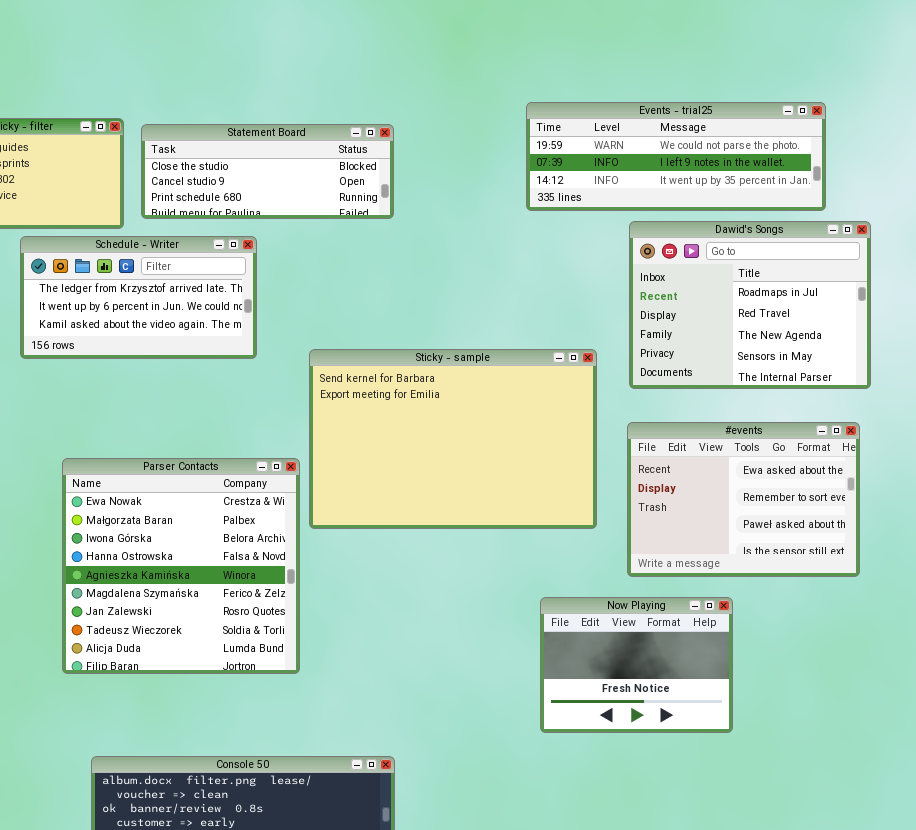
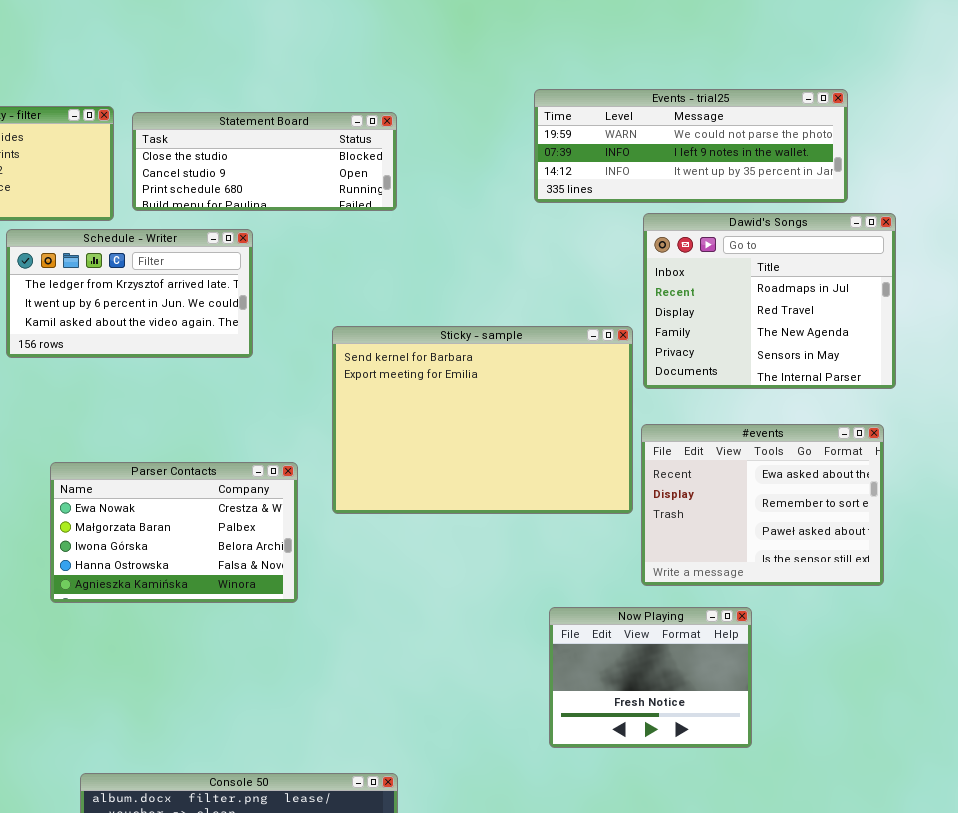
Sticky - sample: [309,349,597,529] -> [332,326,633,514], moved
Parser Contacts: [62,458,300,674] -> [50,462,298,603], resized

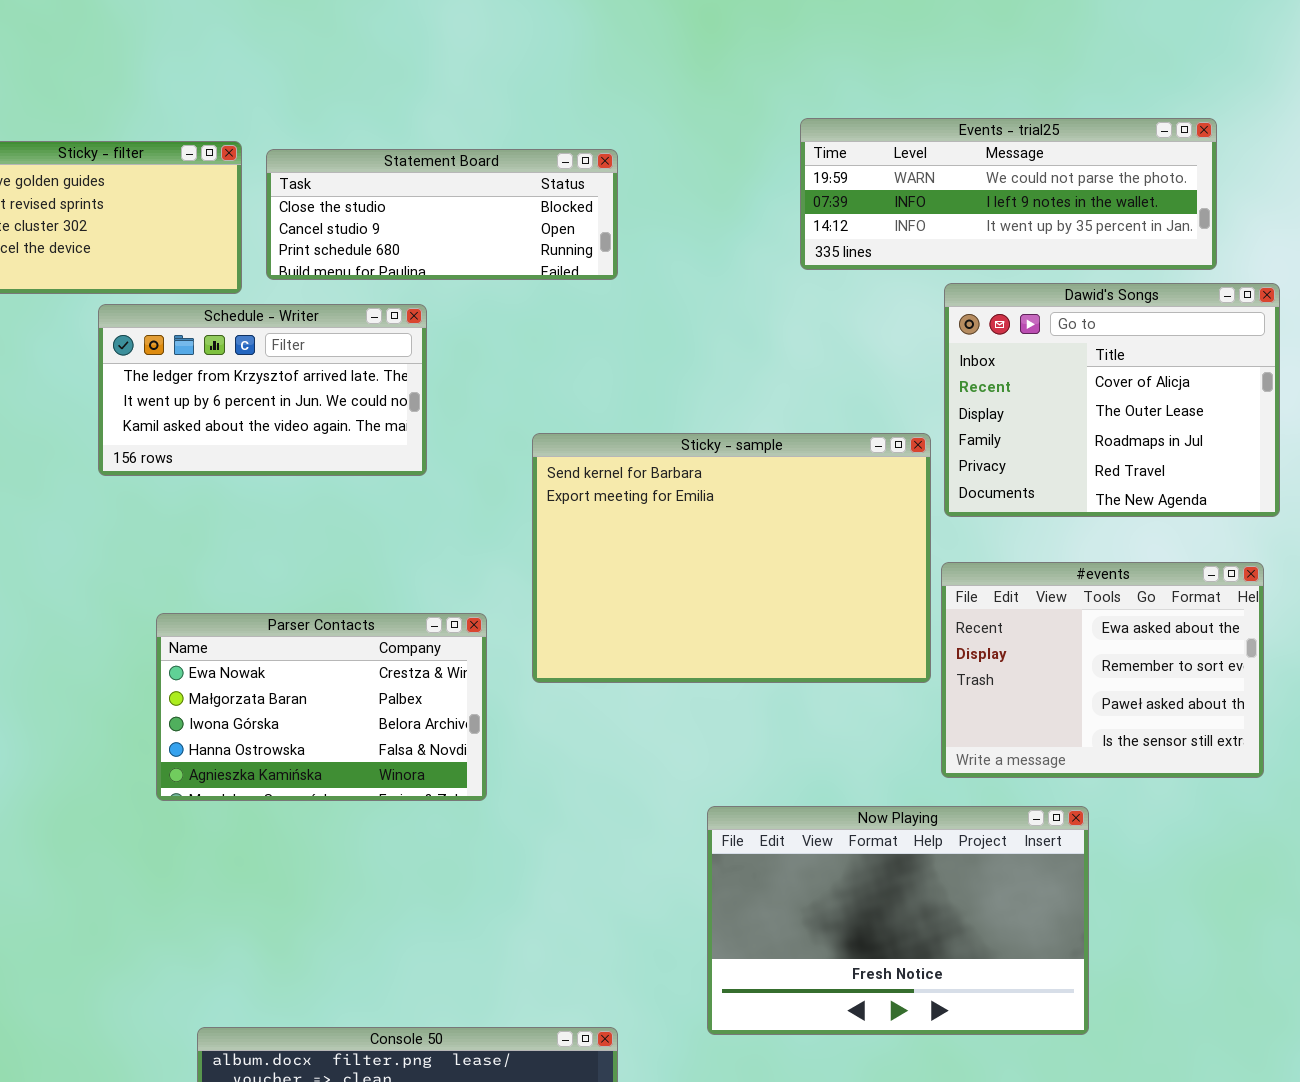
Dawid's Songs: [643,213,896,389] -> [944,283,1280,517], scrolled up 2 rows
Now Playing: [549,607,752,748] -> [707,806,1089,1035], resized

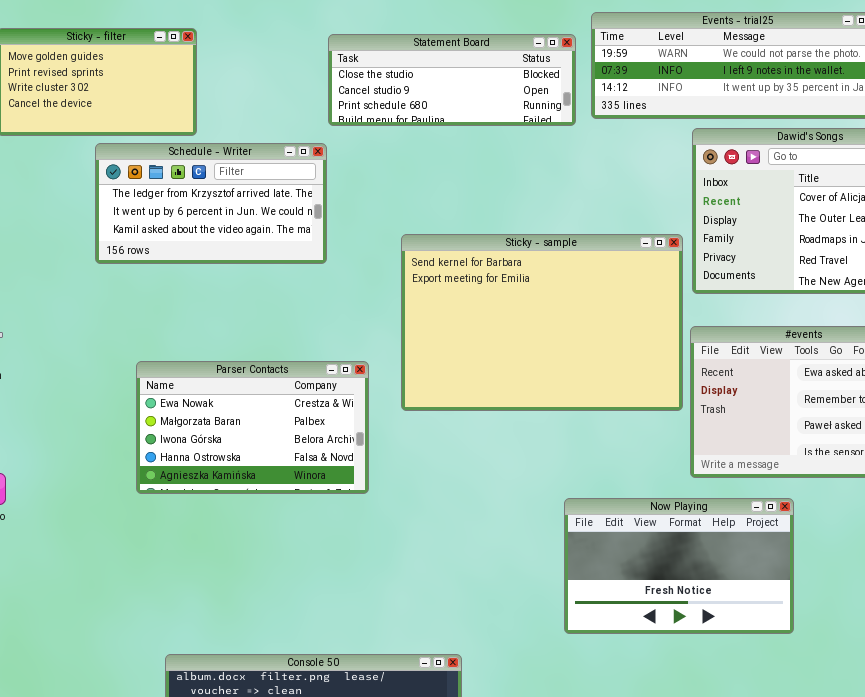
Statement Board: [266,149,618,280] -> [328,34,576,126], moved
Now Playing: [707,806,1089,1035] -> [564,498,794,634], resized

